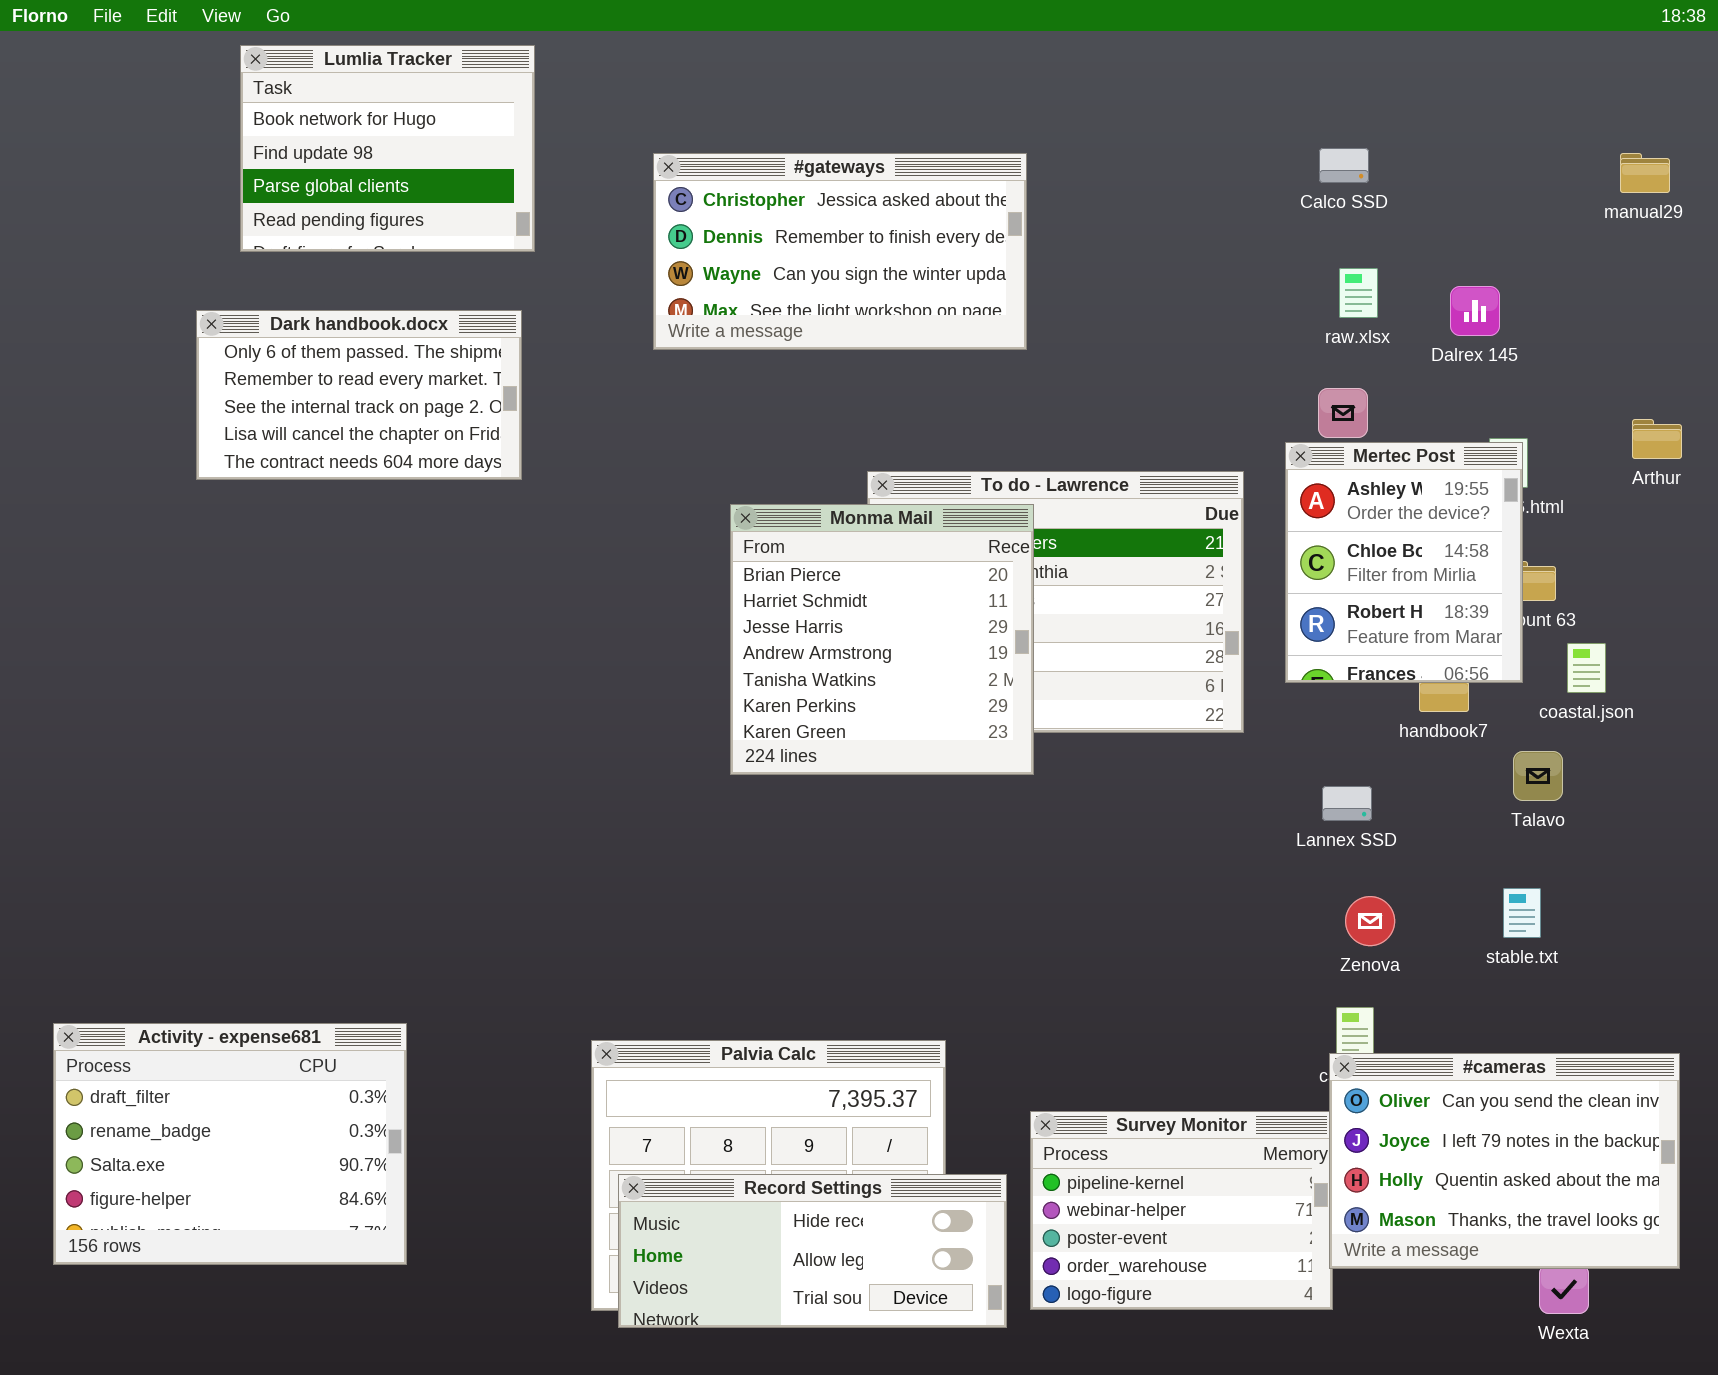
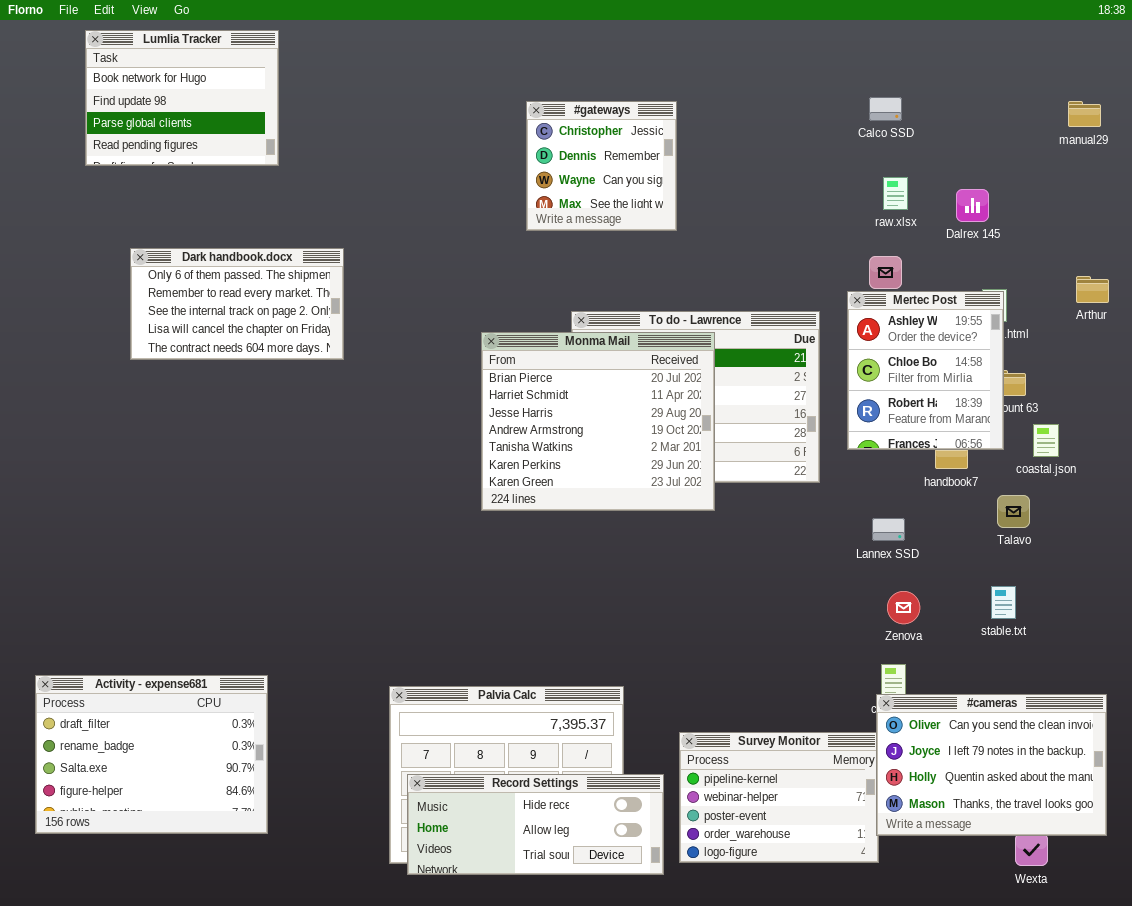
Lumlia Tracker: [240,45,535,252] -> [85,30,279,166], moved
#gateways: [653,153,1027,350] -> [526,101,677,231], resized
Dark handbook.docx: [196,310,522,480] -> [130,248,344,360], moved
Monma Mail: [730,504,1034,775] -> [481,332,715,511], resized

